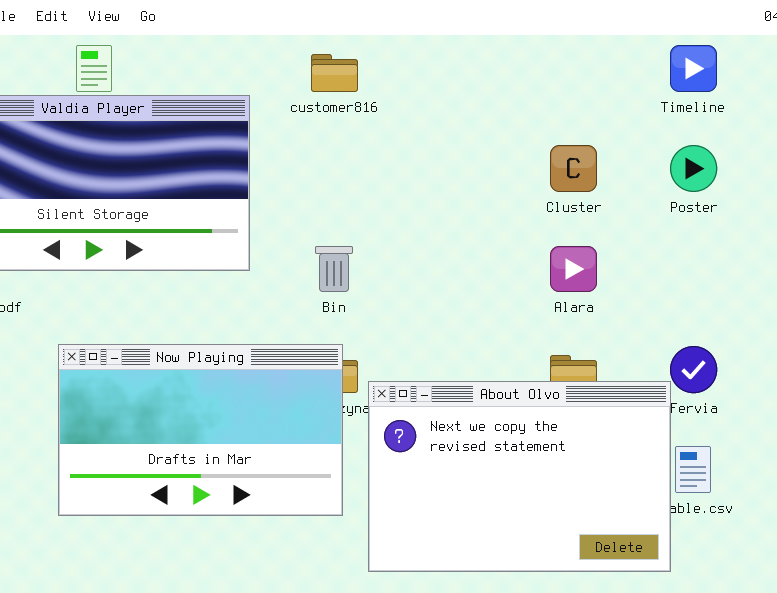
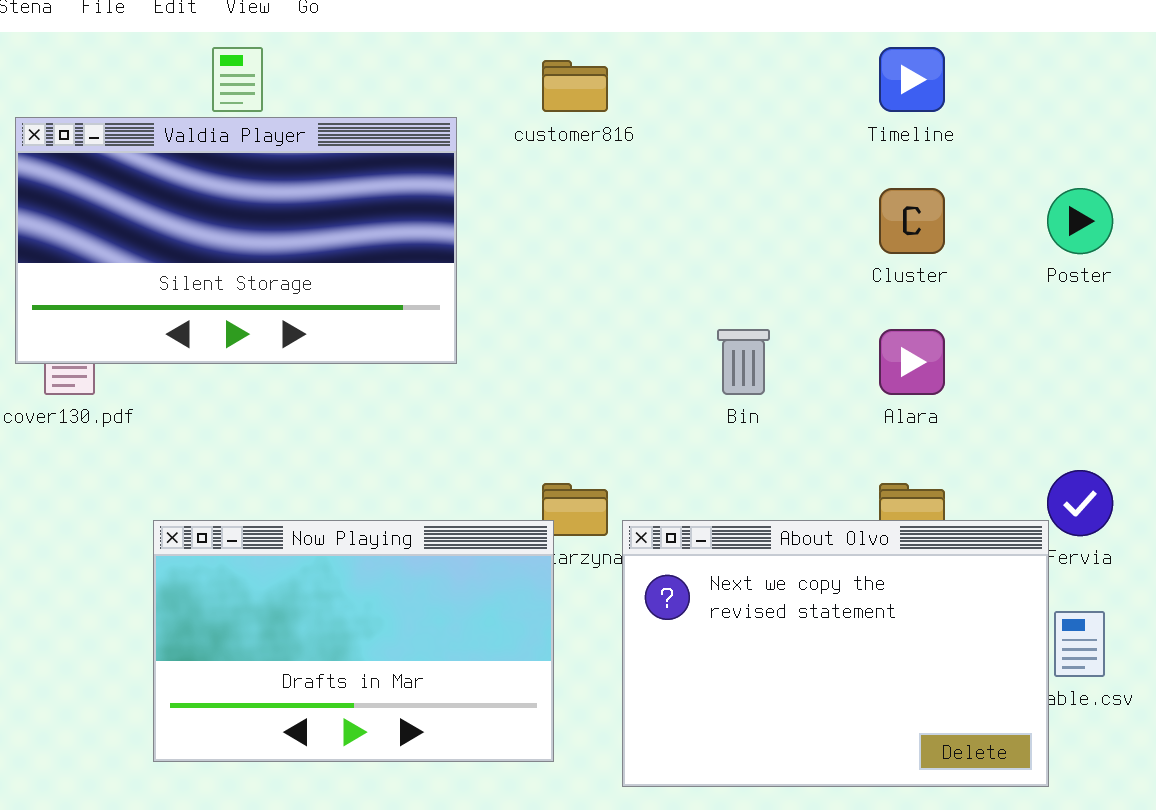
Timeline: [670,45,717,92] -> [879,47,945,112], moved
Bin: [315,246,353,292] -> [717,329,770,395], moved
Now Playing: [58,344,343,516] -> [153,520,554,762], moved

